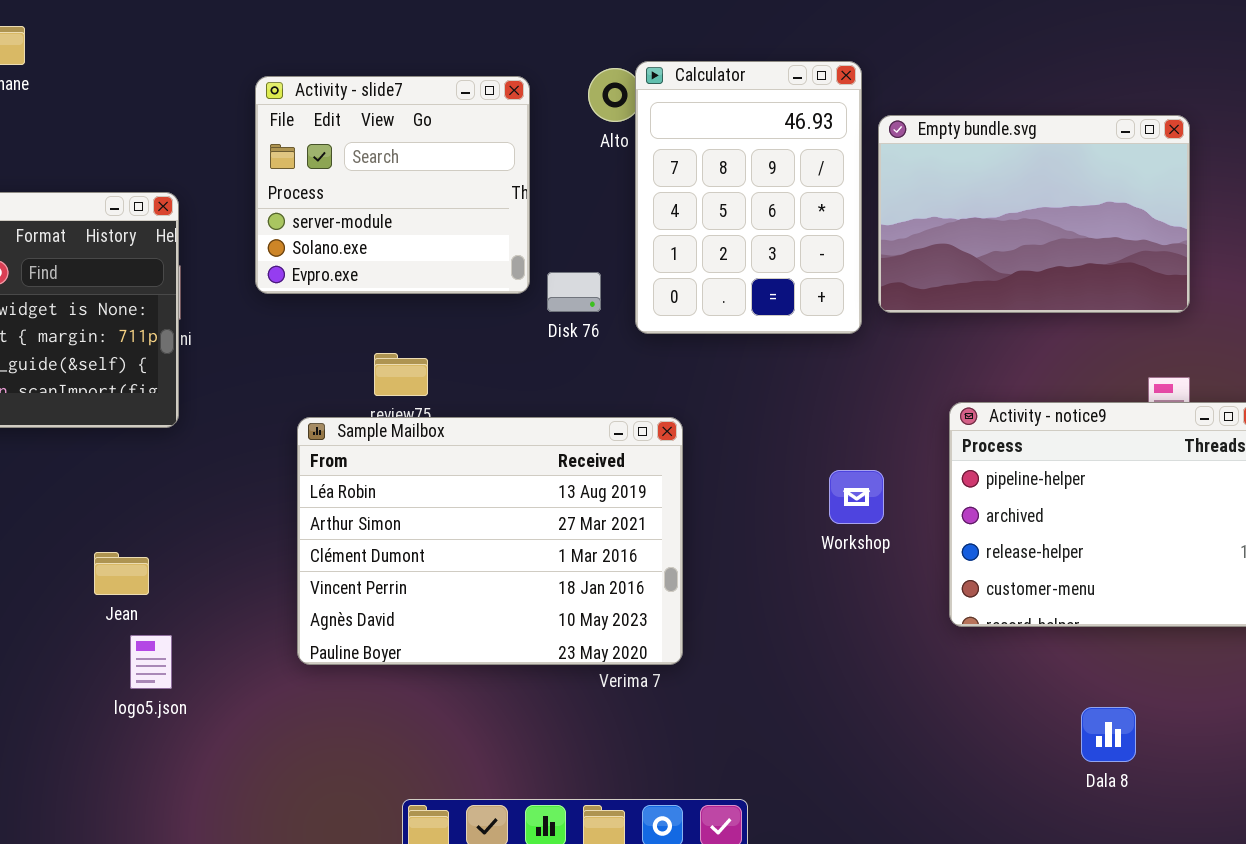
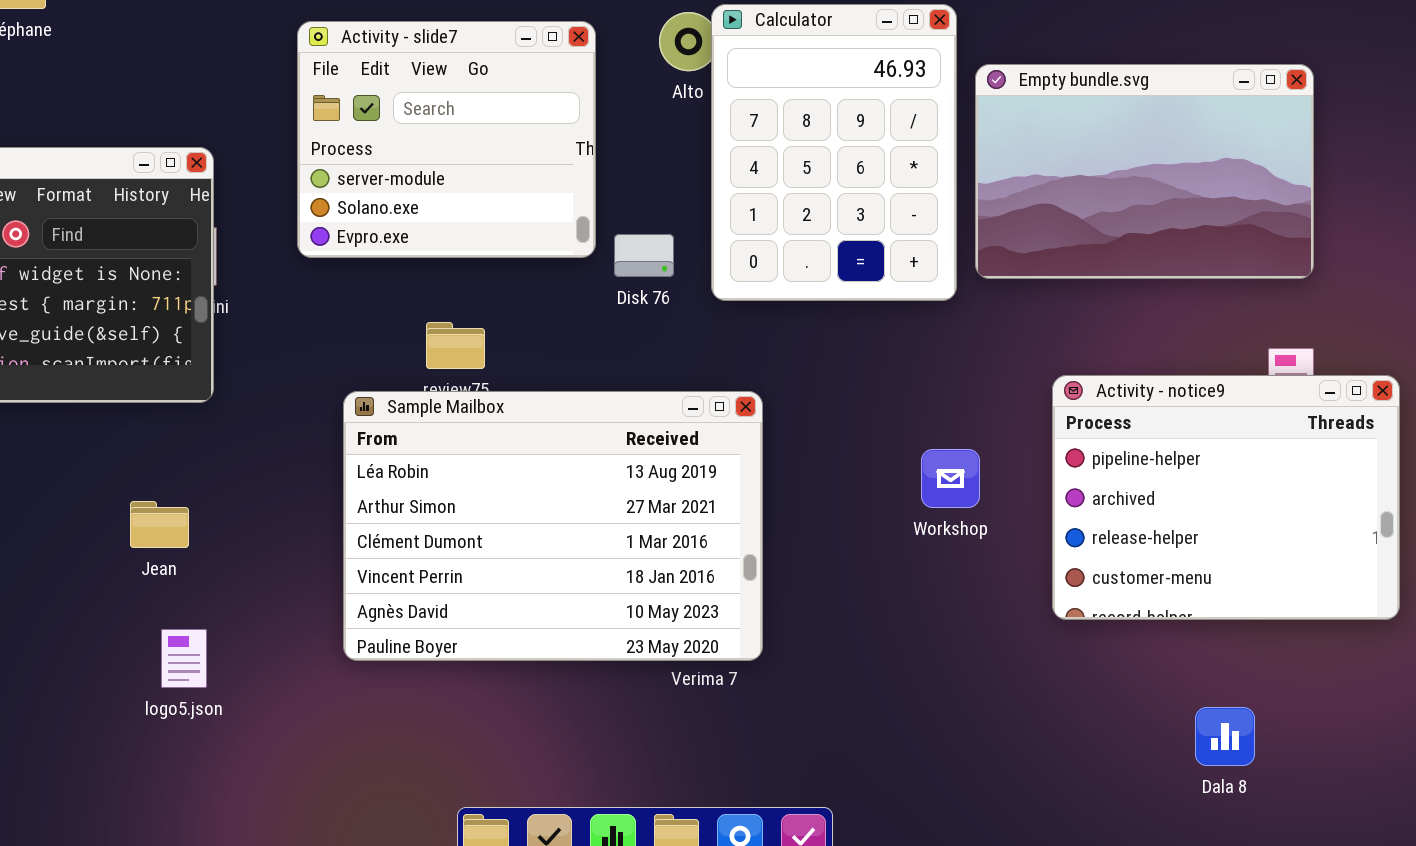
Jean: [94,552,149,595] -> [130,501,189,548], moved

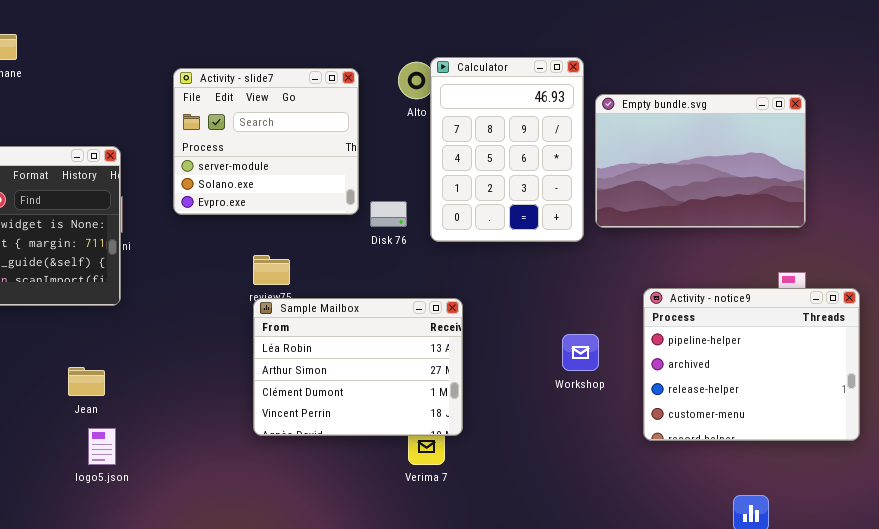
Sample Mailbox: [343,391,763,661] -> [253,298,463,436], resized
logo5.json: [161,629,207,688] -> [88,428,116,465], moved

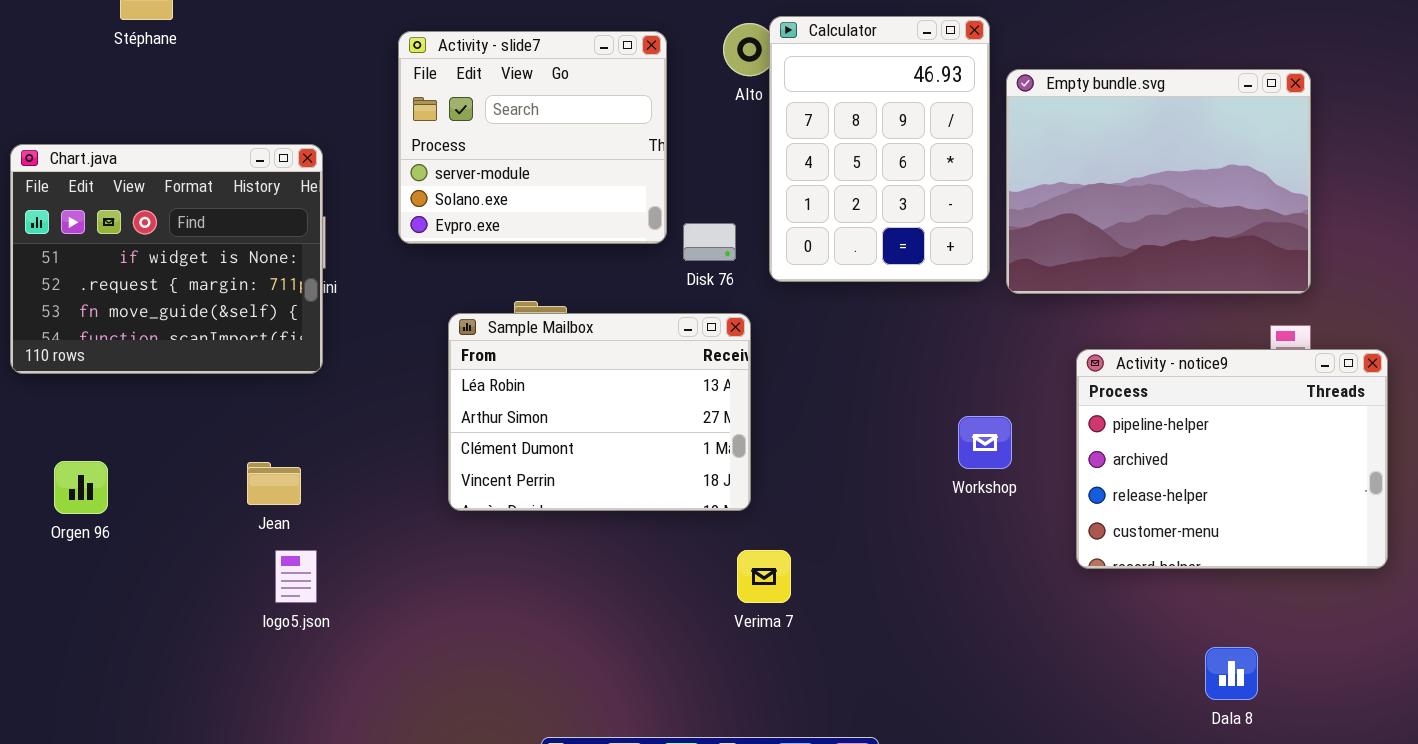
Empty bundle.svg: [595,94,806,228] -> [1006,69,1311,294], resized
Sample Mailbox: [253,298,463,436] -> [448,313,751,511], moved

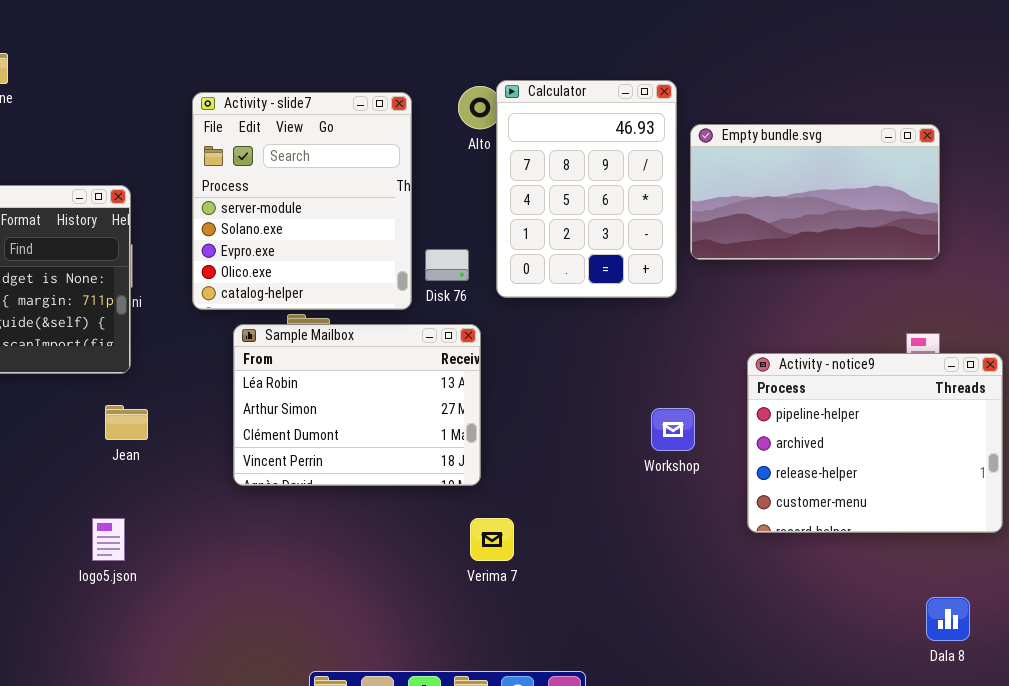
Activity - slide7: [398,31,667,244] -> [192,92,412,310], resized
Empty bundle.svg: [1006,69,1311,294] -> [690,124,940,260], resized
Jean: [247,462,301,505] -> [105,405,148,440], moved
Dala 8: [1205,647,1258,700] -> [926,597,970,641], moved

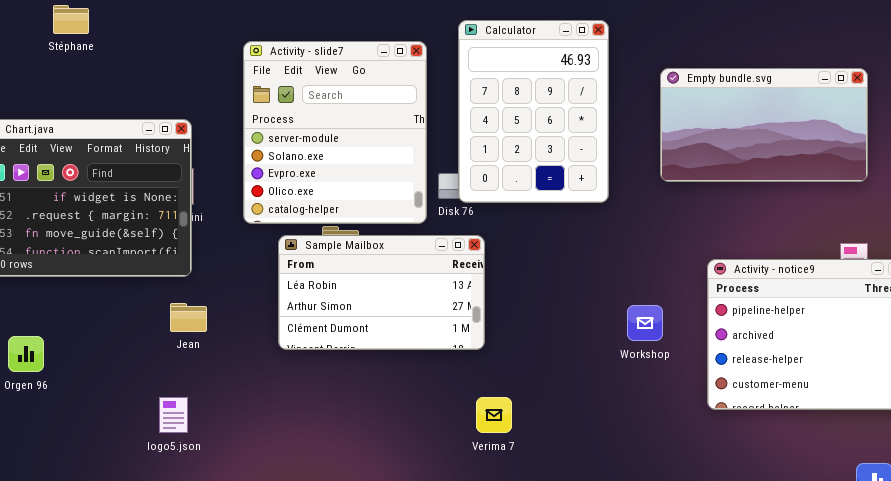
Calculator: [496,80,677,298] -> [458,20,609,203], moved
Sample Mailbox: [233,324,481,486] -> [278,235,485,350], resized

